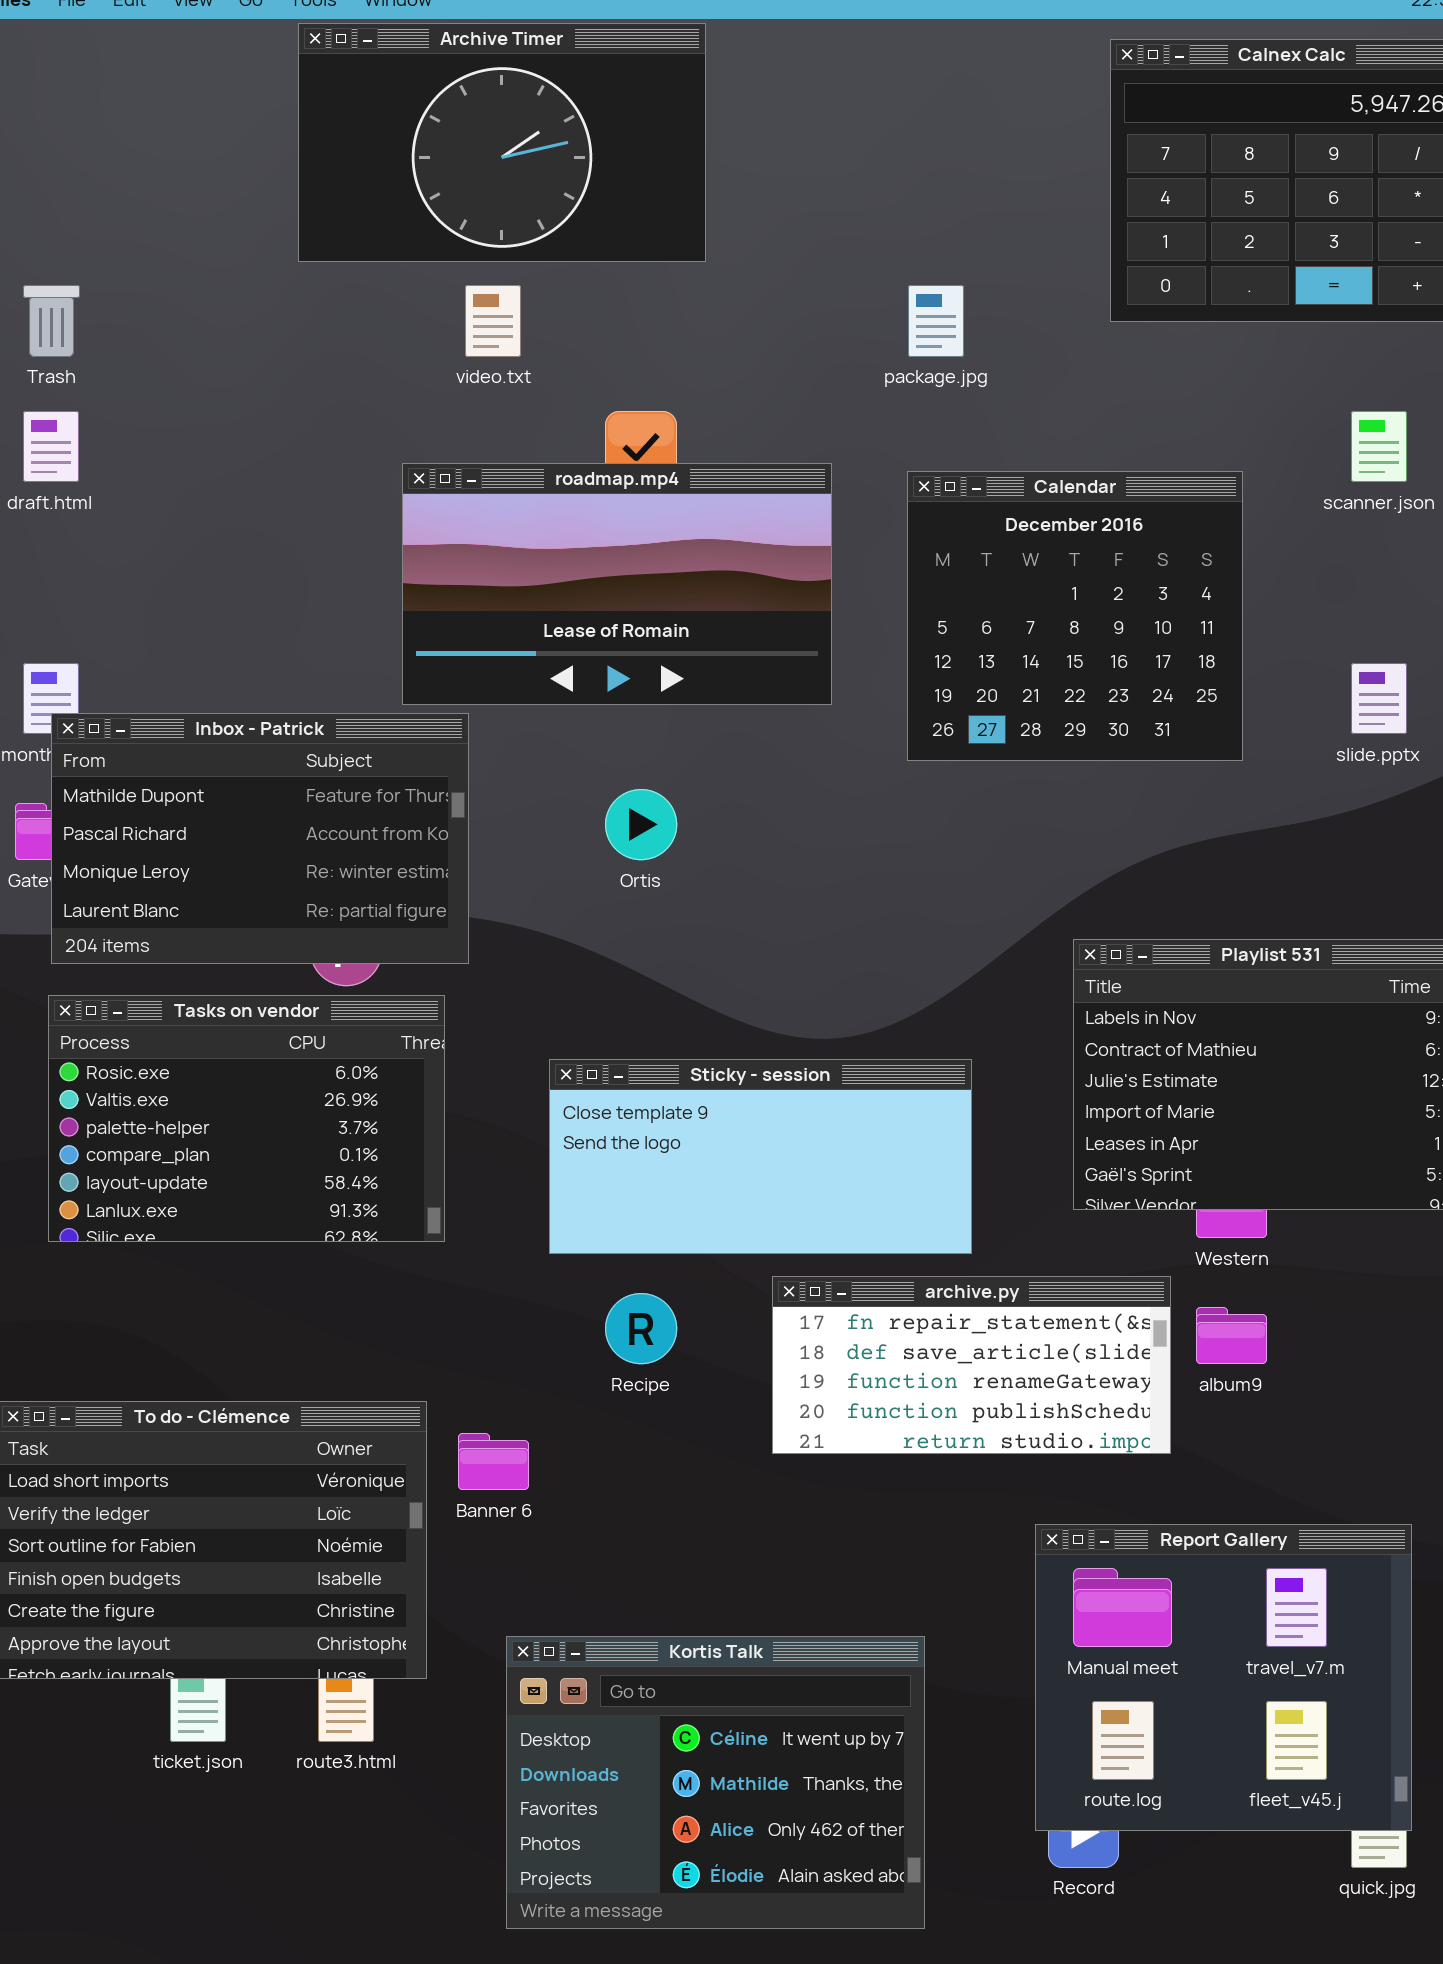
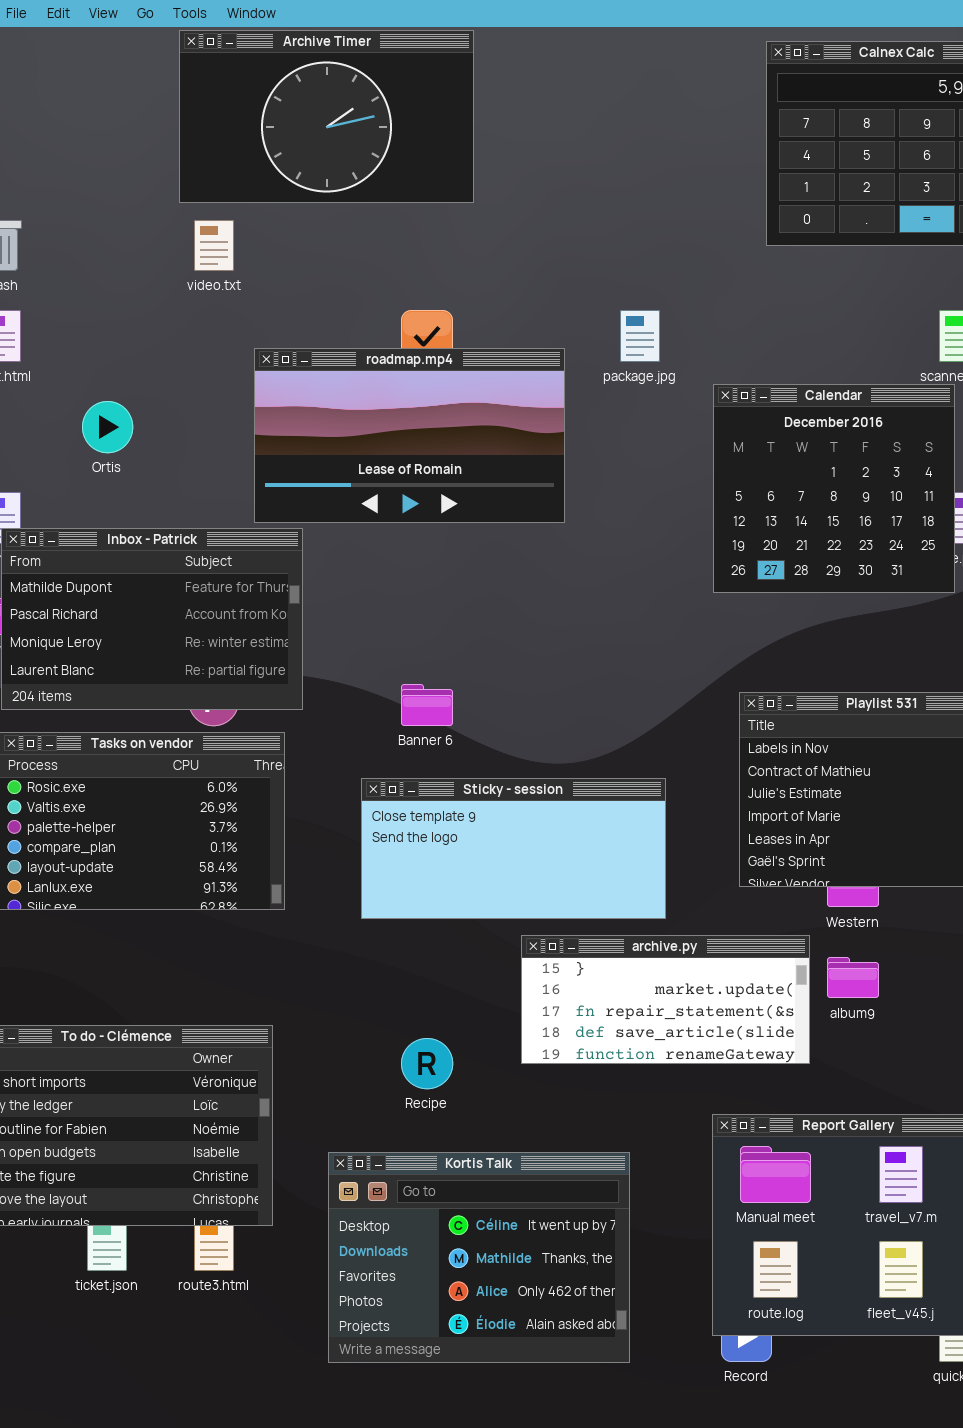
video.txt: [465,285,521,357] -> [194,220,234,271], moved
package.jpg: [908,285,964,357] -> [620,310,660,362], moved
Calendar: [907,471,1243,761] -> [713,384,955,593], moved
Ortis: [605,789,677,860] -> [82,401,133,453], moved
archive.py: [772,1276,1171,1454] -> [521,935,810,1064], scrolled up 2 rows
Recipe: [605,1293,677,1364] -> [401,1038,453,1089], moved
Banner 6: [458,1433,529,1490] -> [401,684,453,726], moved
Kortis Talk: [506,1636,925,1929] -> [328,1152,630,1363], moved

